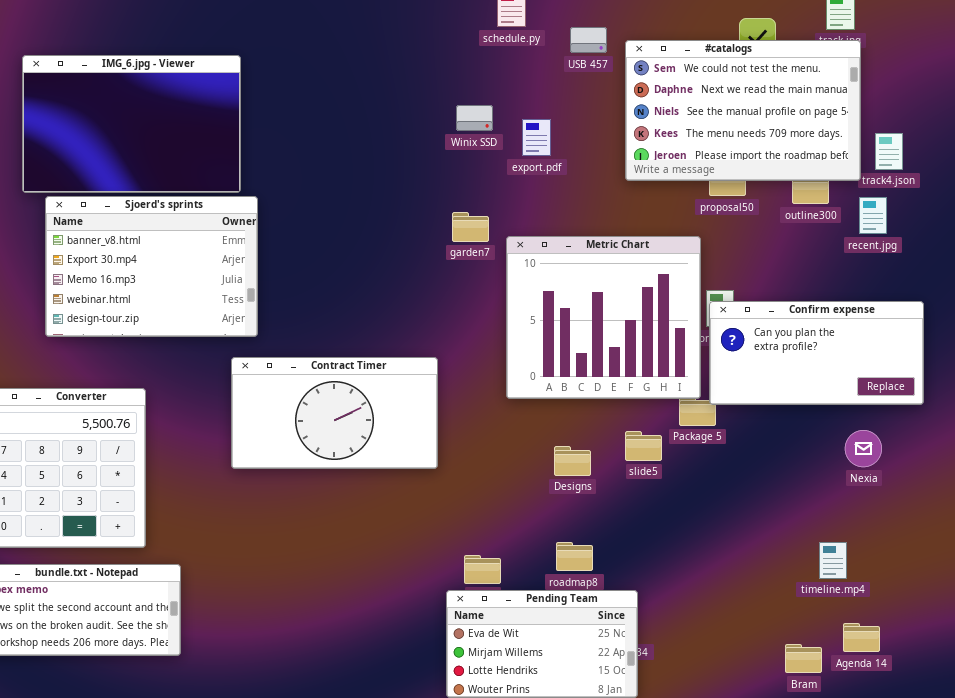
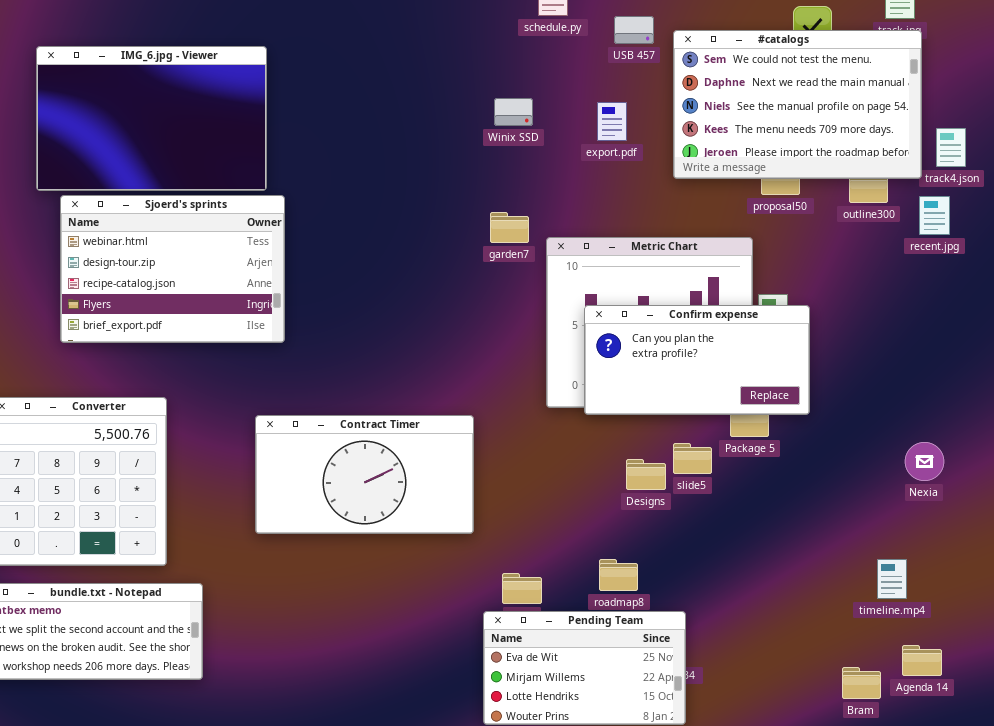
export.pdf: [522,119,551,156] -> [597,102,627,141], moved
Sjoerd's sprints: [45,196,258,337] -> [60,195,285,343], scrolled down 3 rows
Confirm expense: [709,301,924,405] -> [584,305,810,415], moved
Contract Timer: [231,357,438,469] -> [255,415,474,534], moved
Designs: [554,446,591,476] -> [626,459,666,490], moved

